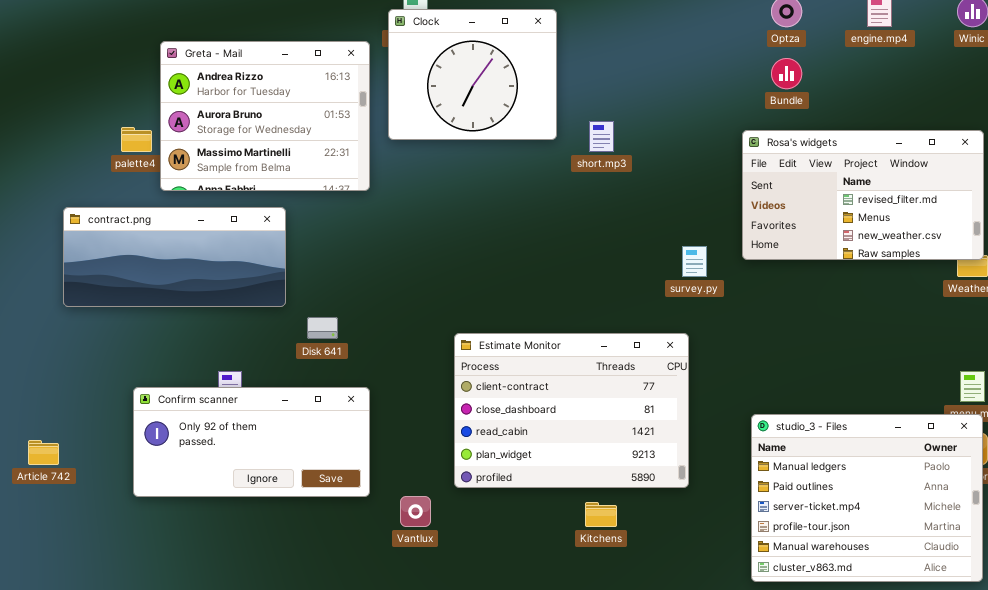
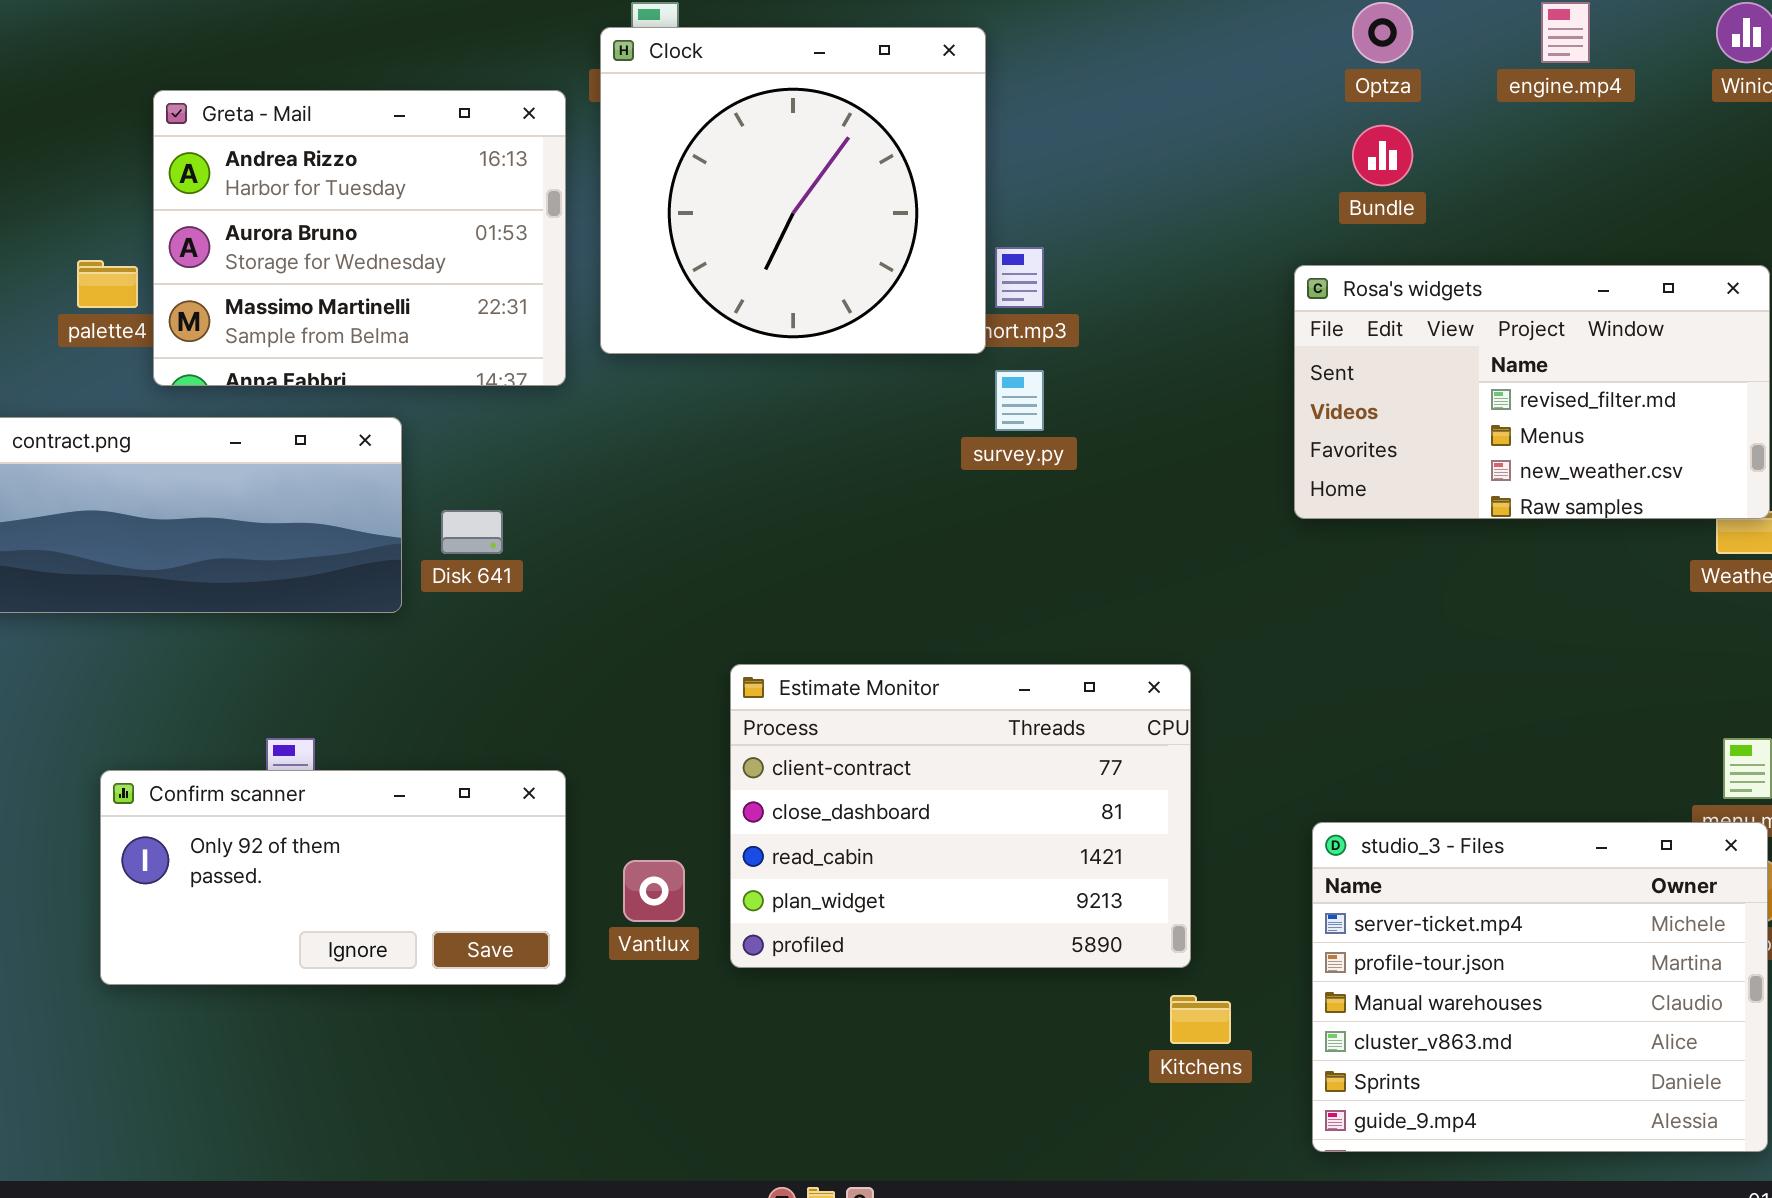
Clock: [388,9,557,140] -> [600,27,986,354], resized
survey.py: [682,246,707,277] -> [995,370,1044,431], moved
Disk 641: [307,317,338,339] -> [441,510,503,554], moved
studio_3 - Files: [751,414,983,582] -> [1312,822,1768,1152], scrolled down 2 rows
Vantlux: [400,496,431,527] -> [623,860,685,922], moved
Kitchens: [585,502,617,527] -> [1170,995,1231,1044], moved

